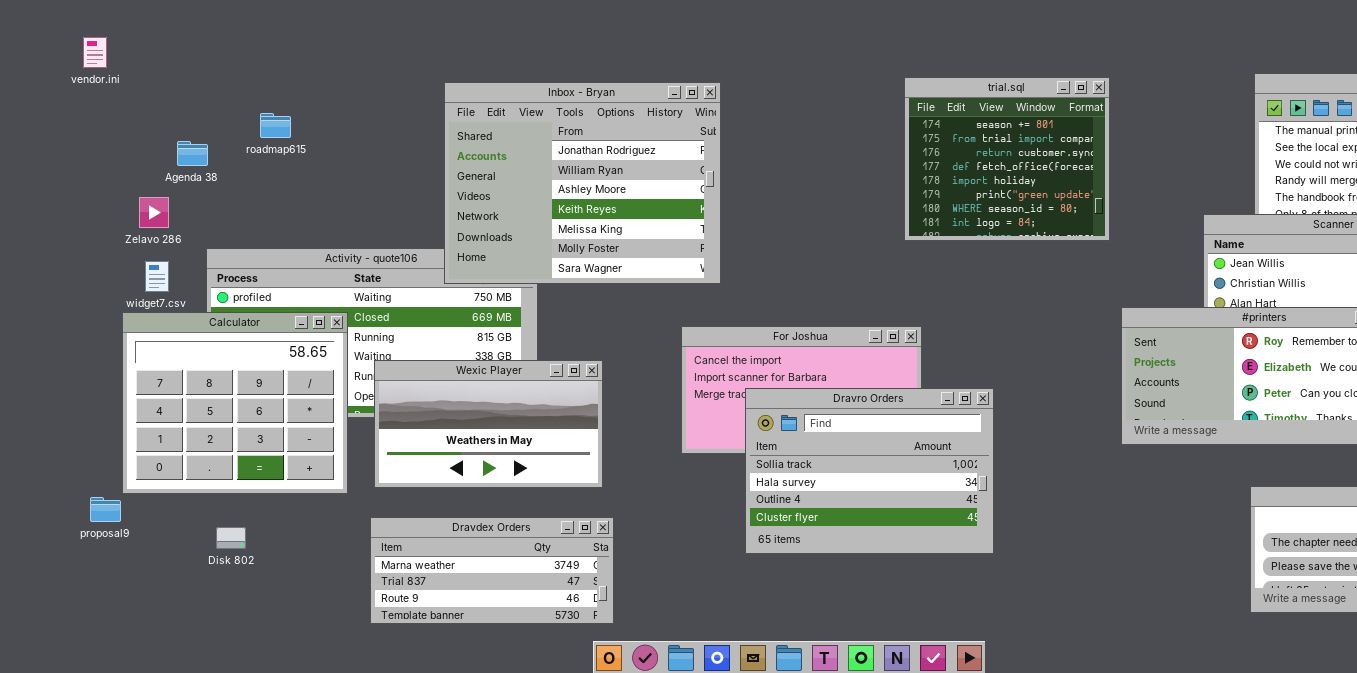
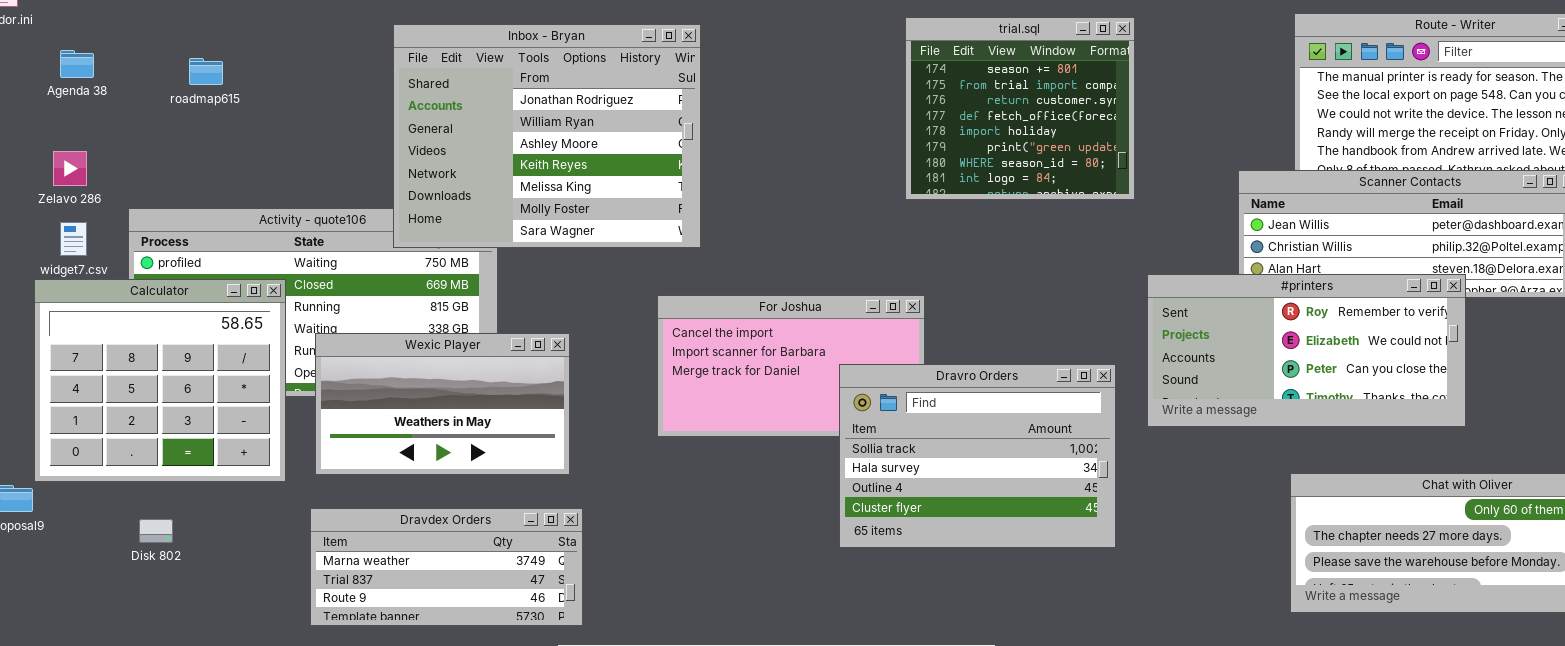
Agenda 38: [177,141,208,166] -> [60,50,94,78], moved
Dravro Orders: [745,388,994,554] -> [839,364,1116,548], moved

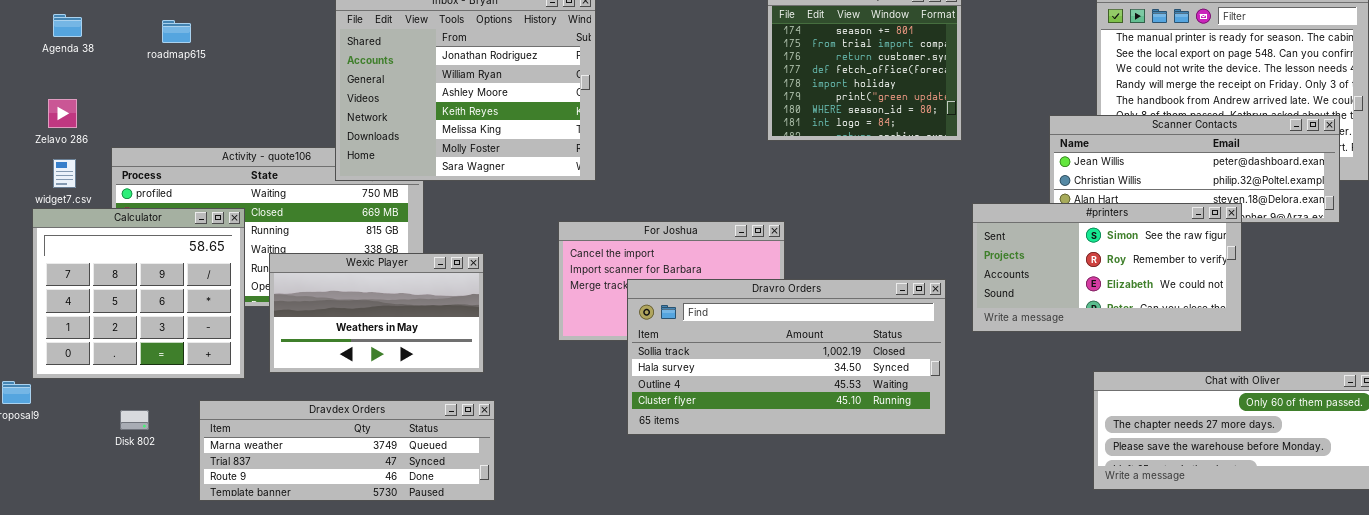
#printers: [1147,274,1466,427] -> [972,203,1242,332], scrolled up 1 row
Dravro Orders: [839,364,1116,548] -> [627,279,946,435], resized
Dravdex Orders: [310,508,583,626] -> [199,400,495,501], resized

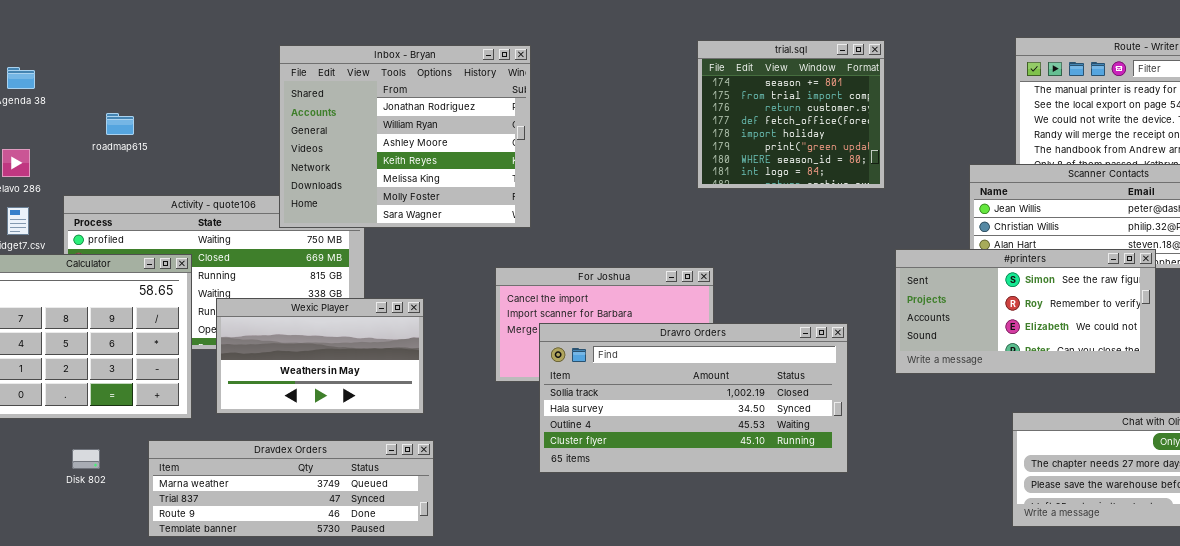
roadmap615: [162,20,191,43] -> [106,113,134,135], moved
Dravro Orders: [627,279,946,435] -> [539,323,848,473], moved

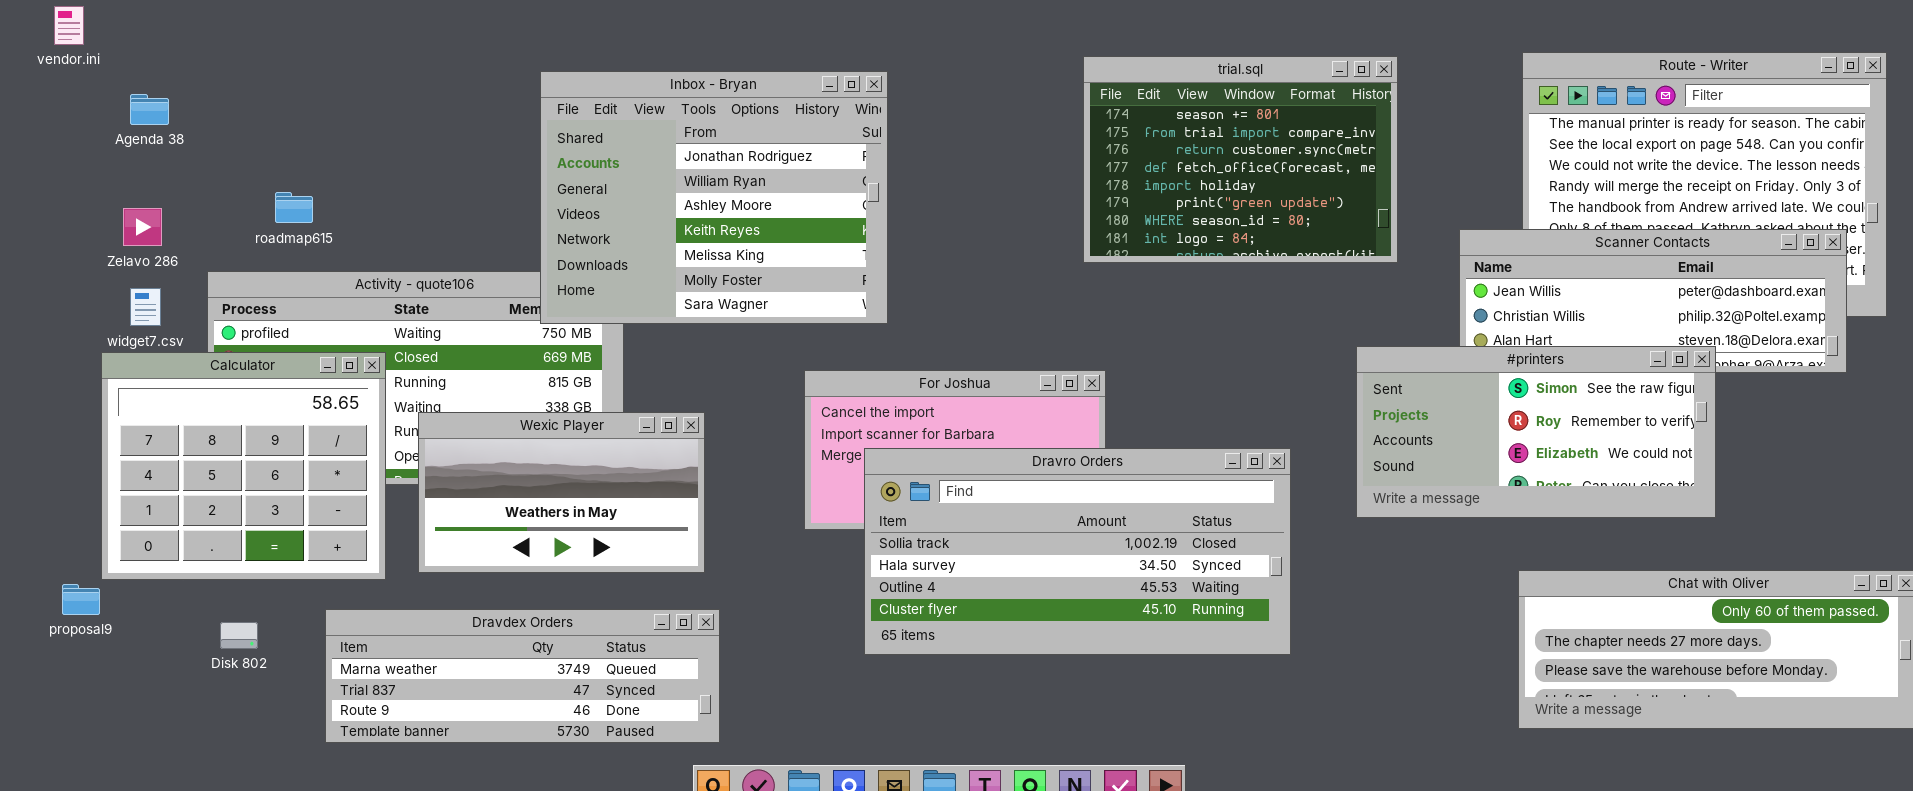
trial.sql: [697,40,885,189] -> [1083,56,1398,263], resized
Inbox - Bryan: [279,45,531,228] -> [540,71,888,324], moved
roadmap615: [106,113,134,135] -> [275,192,313,223], moved

